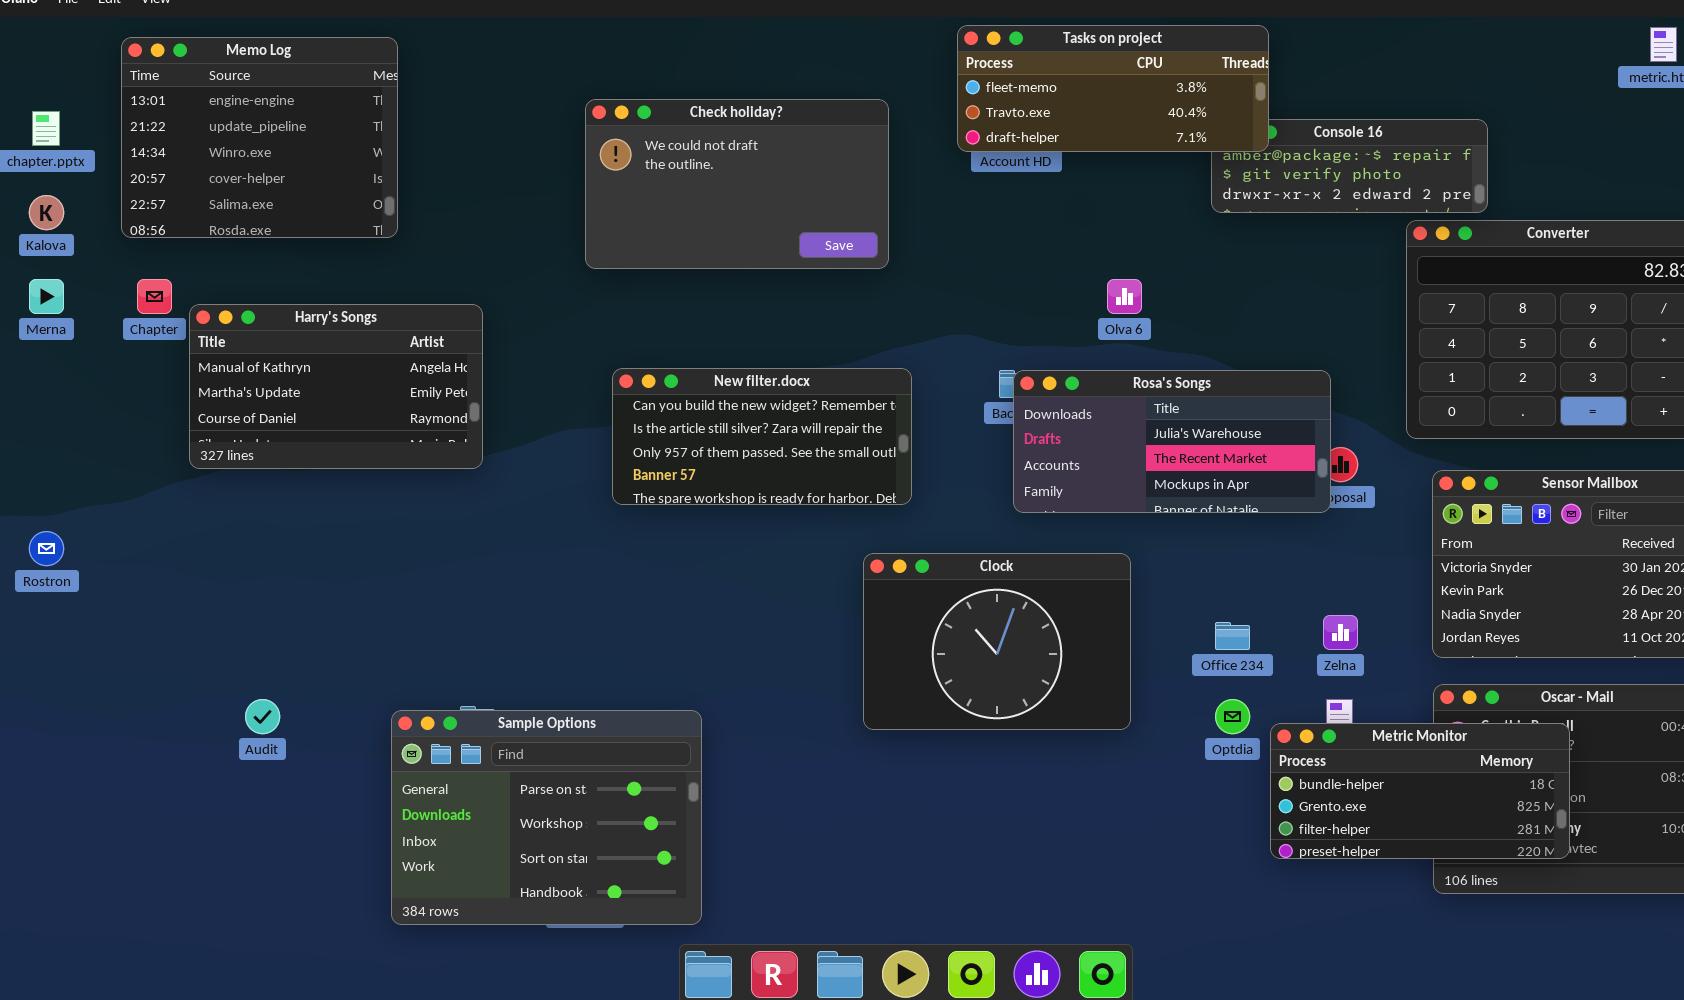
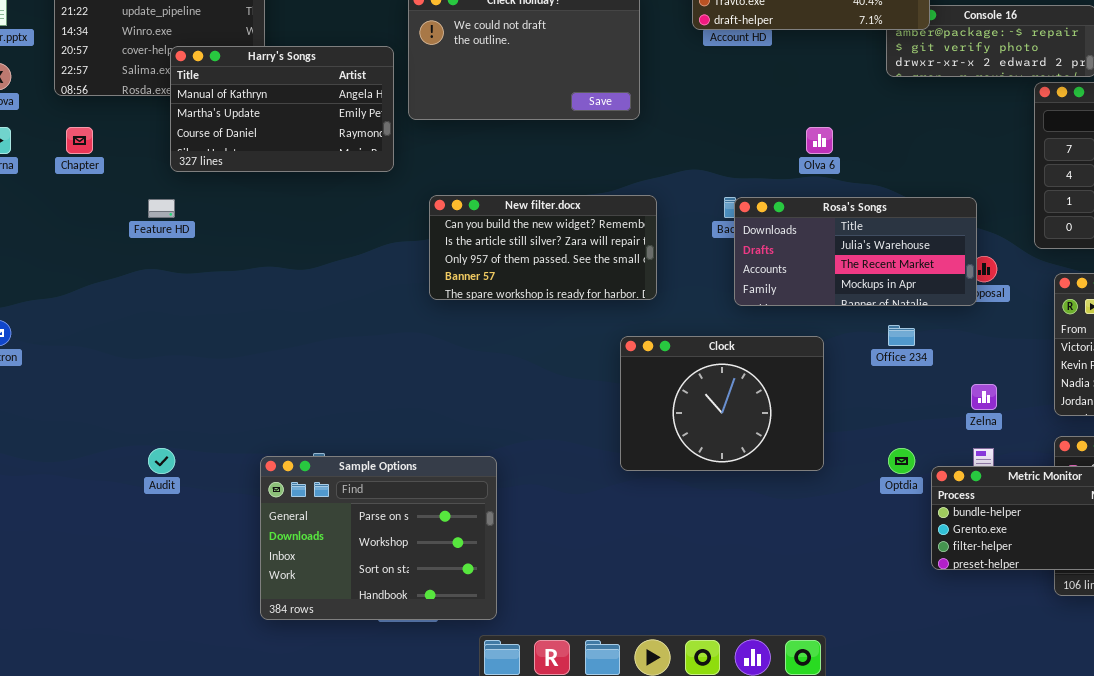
Harry's Songs: [189,304,483,469] -> [170,46,394,172], moved
Office 234: [1215,622,1250,650] -> [888,325,915,346], moved

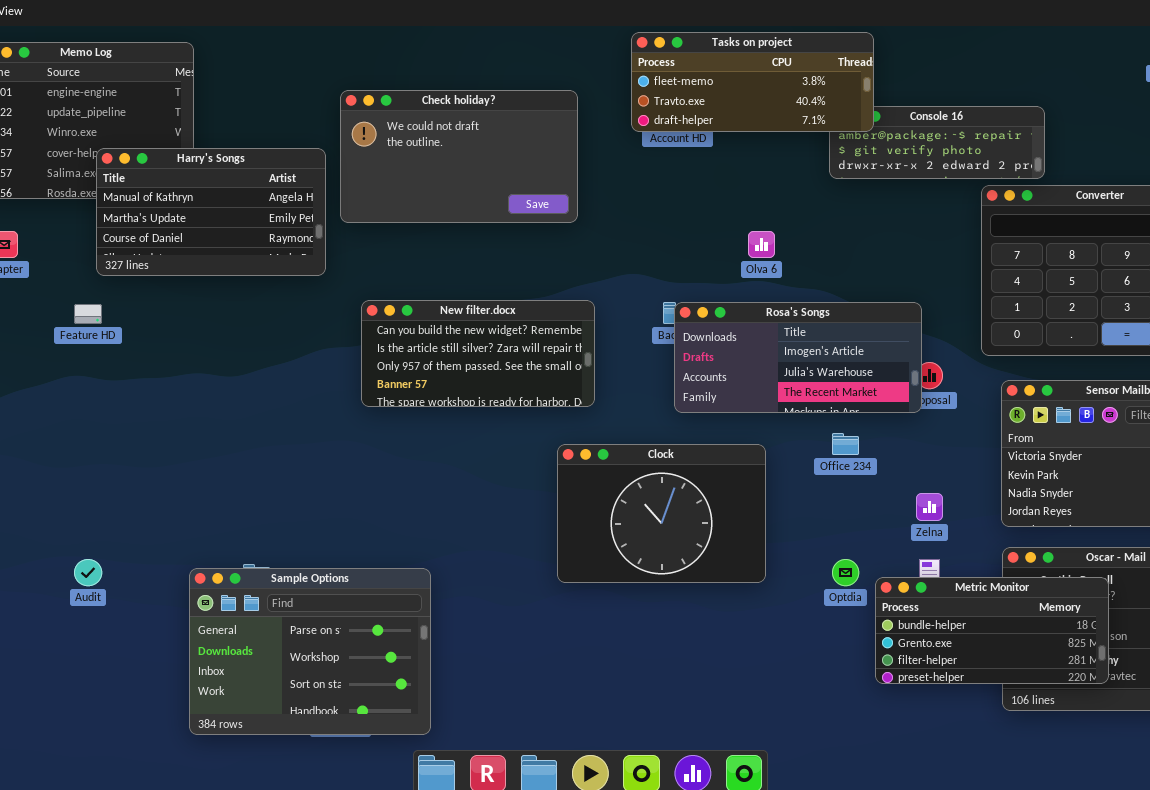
Rosa's Songs: [734,197,977,306] -> [674,302,922,413], scrolled up 1 row

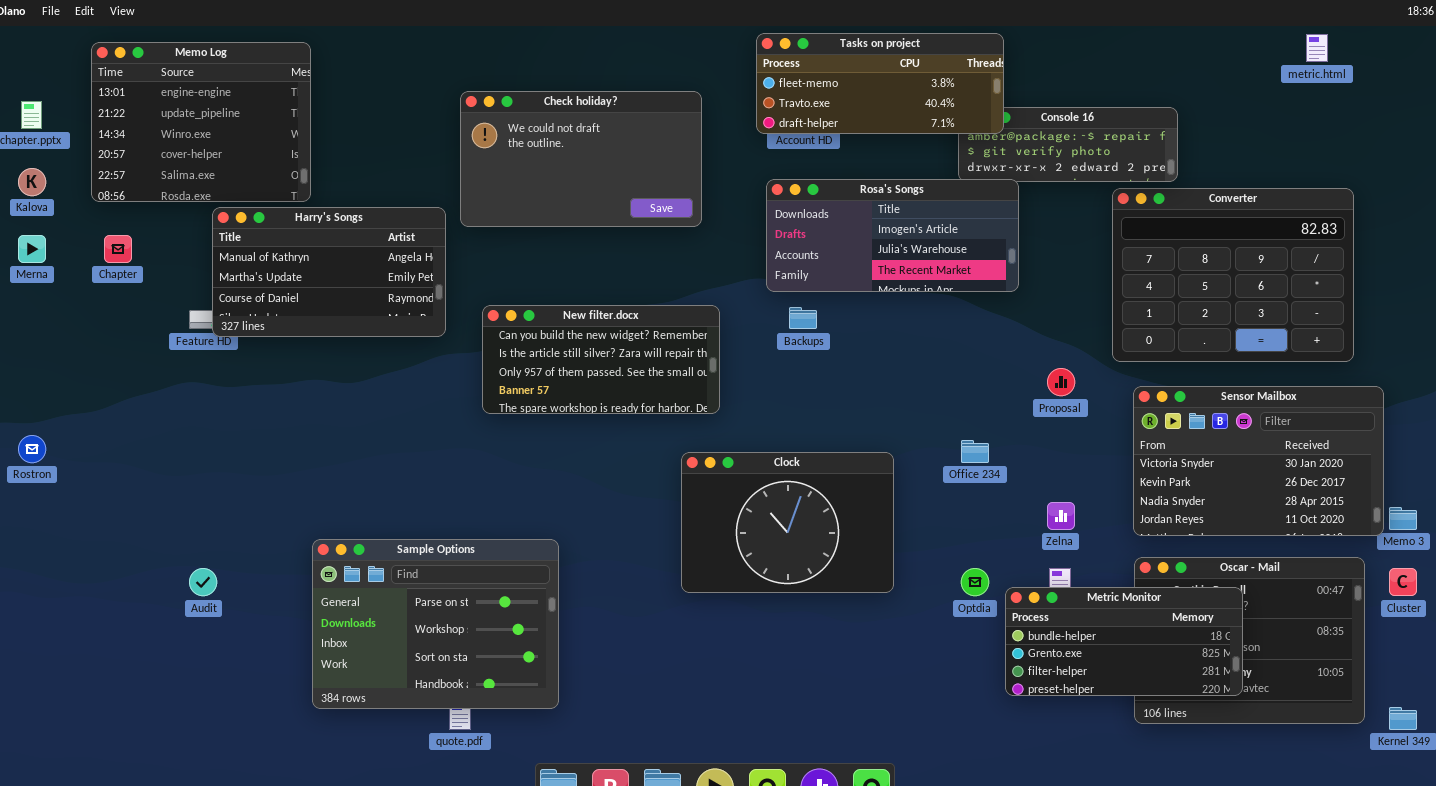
Harry's Songs: [96,148,326,276] -> [212,207,446,337], moved
Rosa's Songs: [674,302,922,413] -> [766,179,1019,292], moved
Sample Options: [189,568,431,735] -> [312,539,559,709], moved

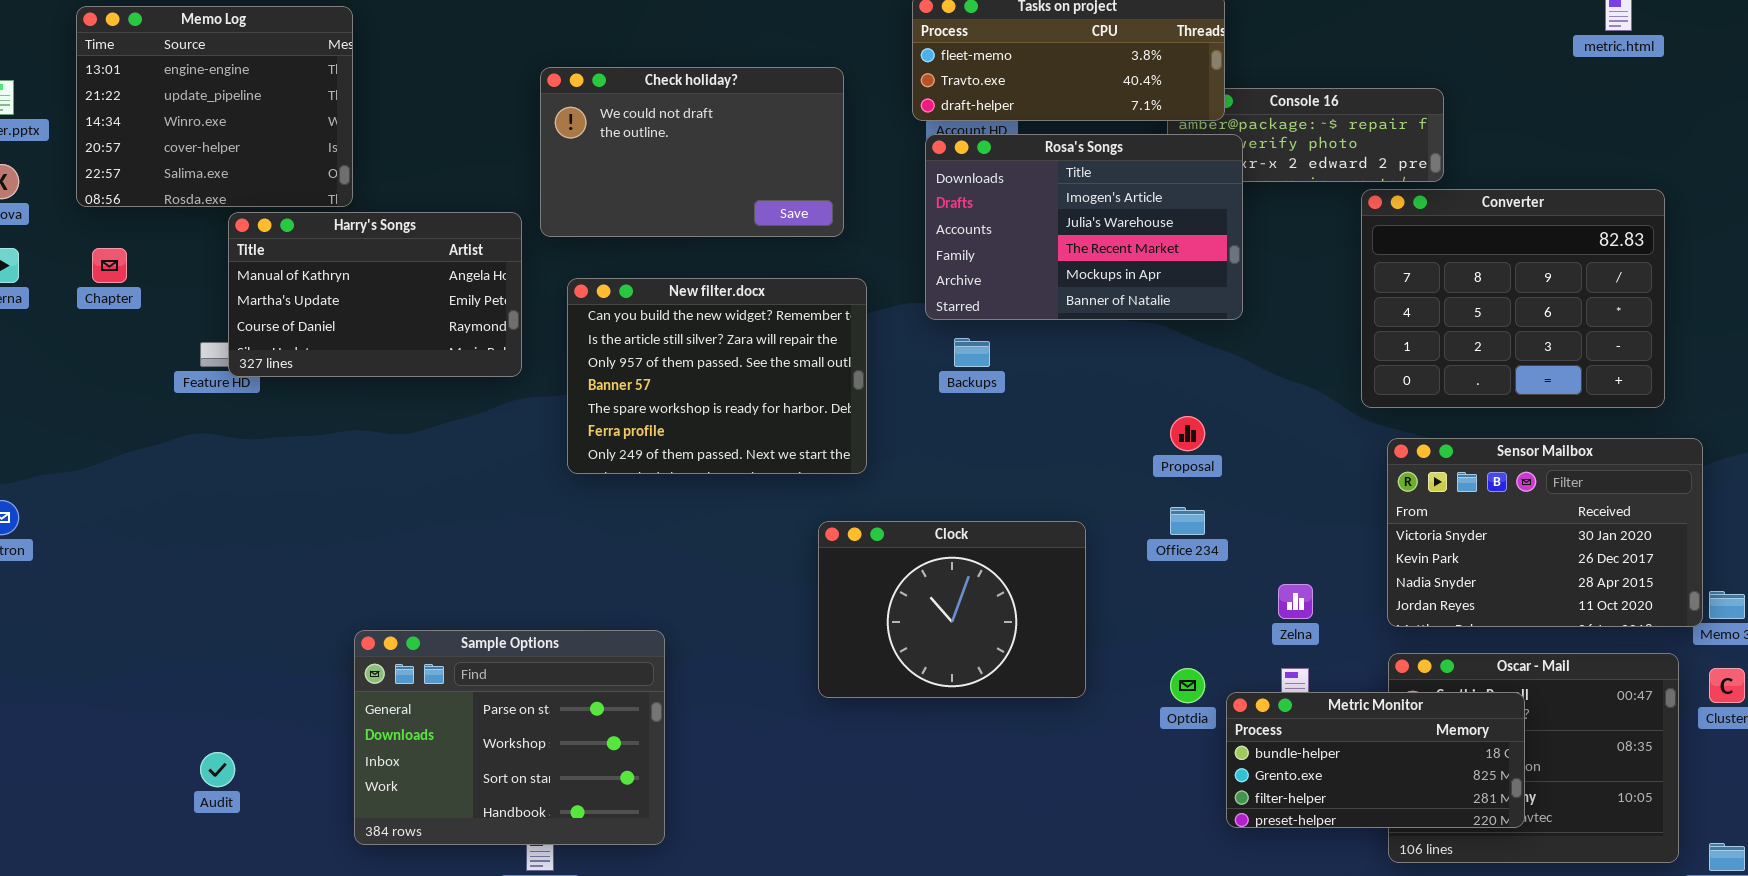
Rosa's Songs: [766,179,1019,292] -> [925,134,1243,320], resized
New filter.docx: [482,305,720,414] -> [567,278,867,474], resized
Proposal: [1047,368,1075,396] -> [1170,416,1205,451], moved
Audit: [189,568,217,596] -> [200,752,235,787], moved

